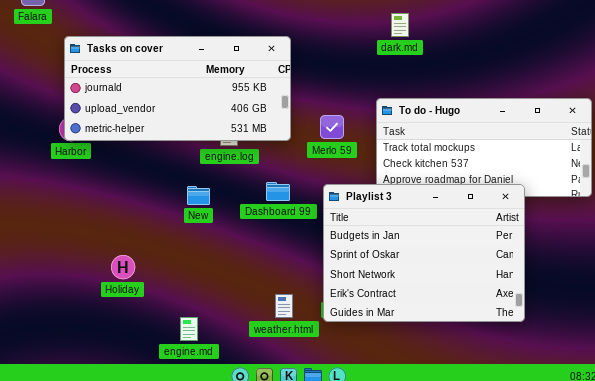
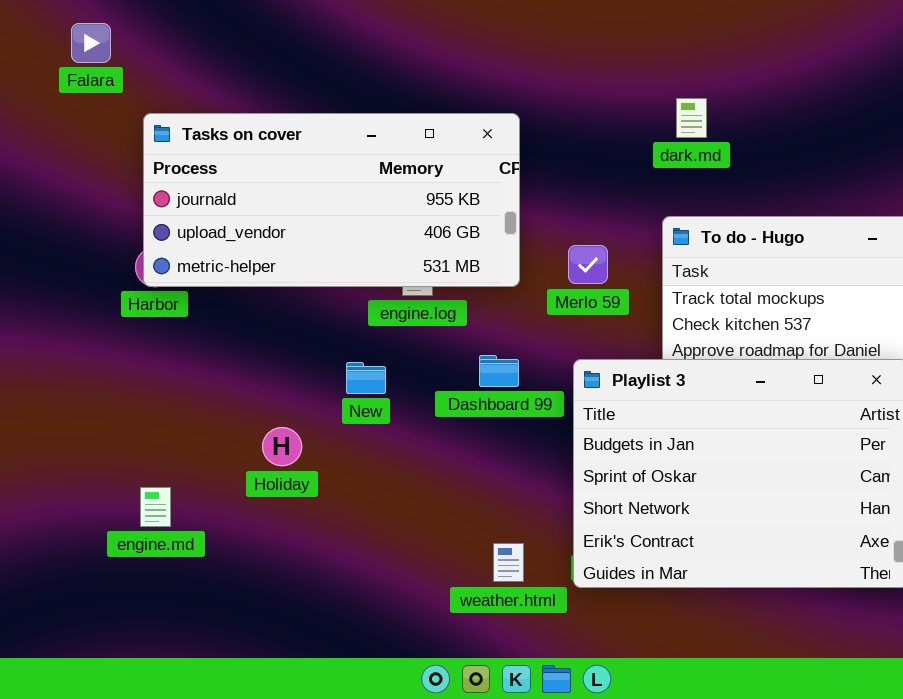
dark.md: [391,13,409,37] -> [676,98,707,138], moved
Holiday: [111,255,135,279] -> [262,427,302,466], moved
engine.md: [180,317,198,341] -> [140,487,171,527], moved

